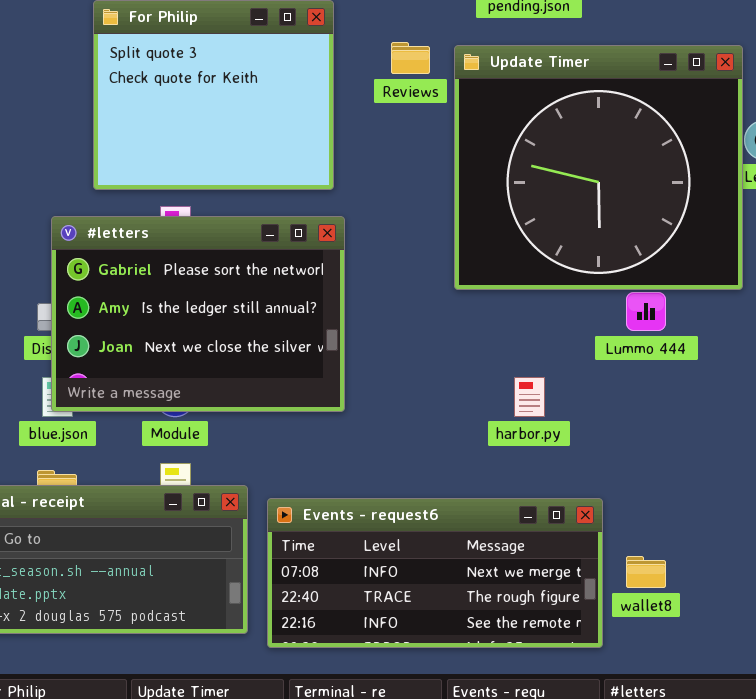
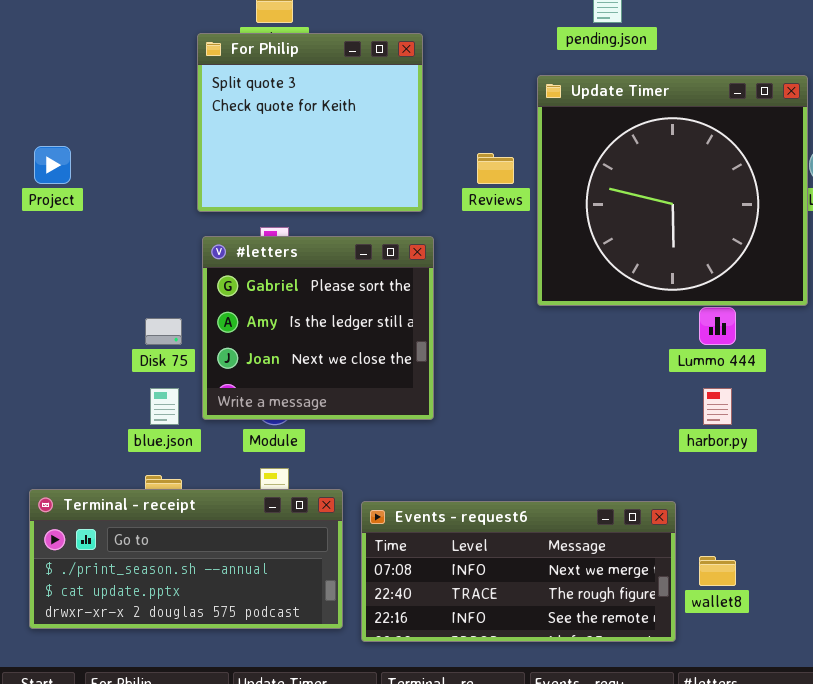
Reviews: [391,42,430,74] -> [477,153,514,184], moved
#letters: [51,216,345,412] -> [202,236,434,420], resized
harbor.py: [514,377,545,417] -> [703,388,732,425], moved

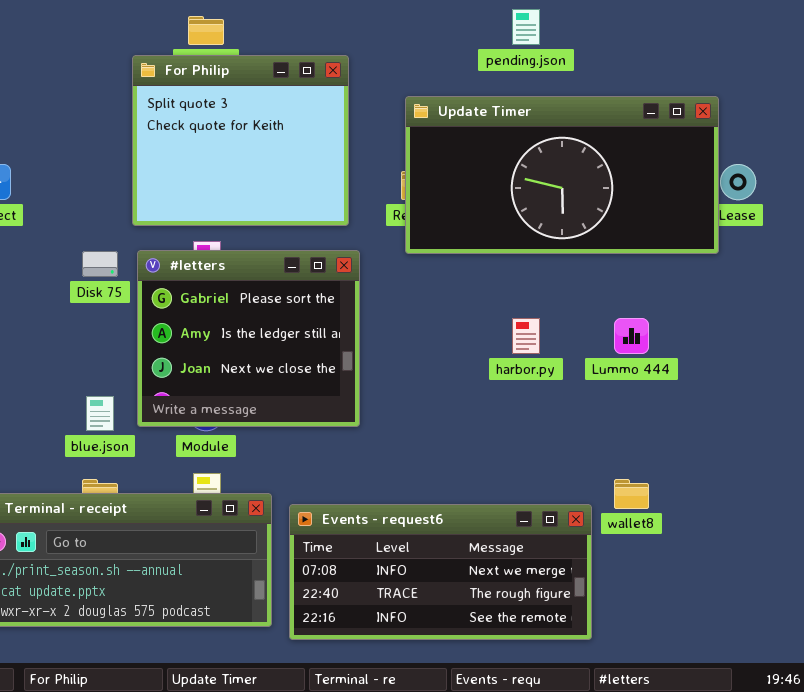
Update Timer: [537,75,808,306] -> [405,96,719,254], resized
Disk 75: [145,318,182,345] -> [82,251,118,277], moved
harbor.py: [703,388,732,425] -> [512,318,540,354], moved
wallet8: [699,556,736,586] -> [614,479,649,509], moved

